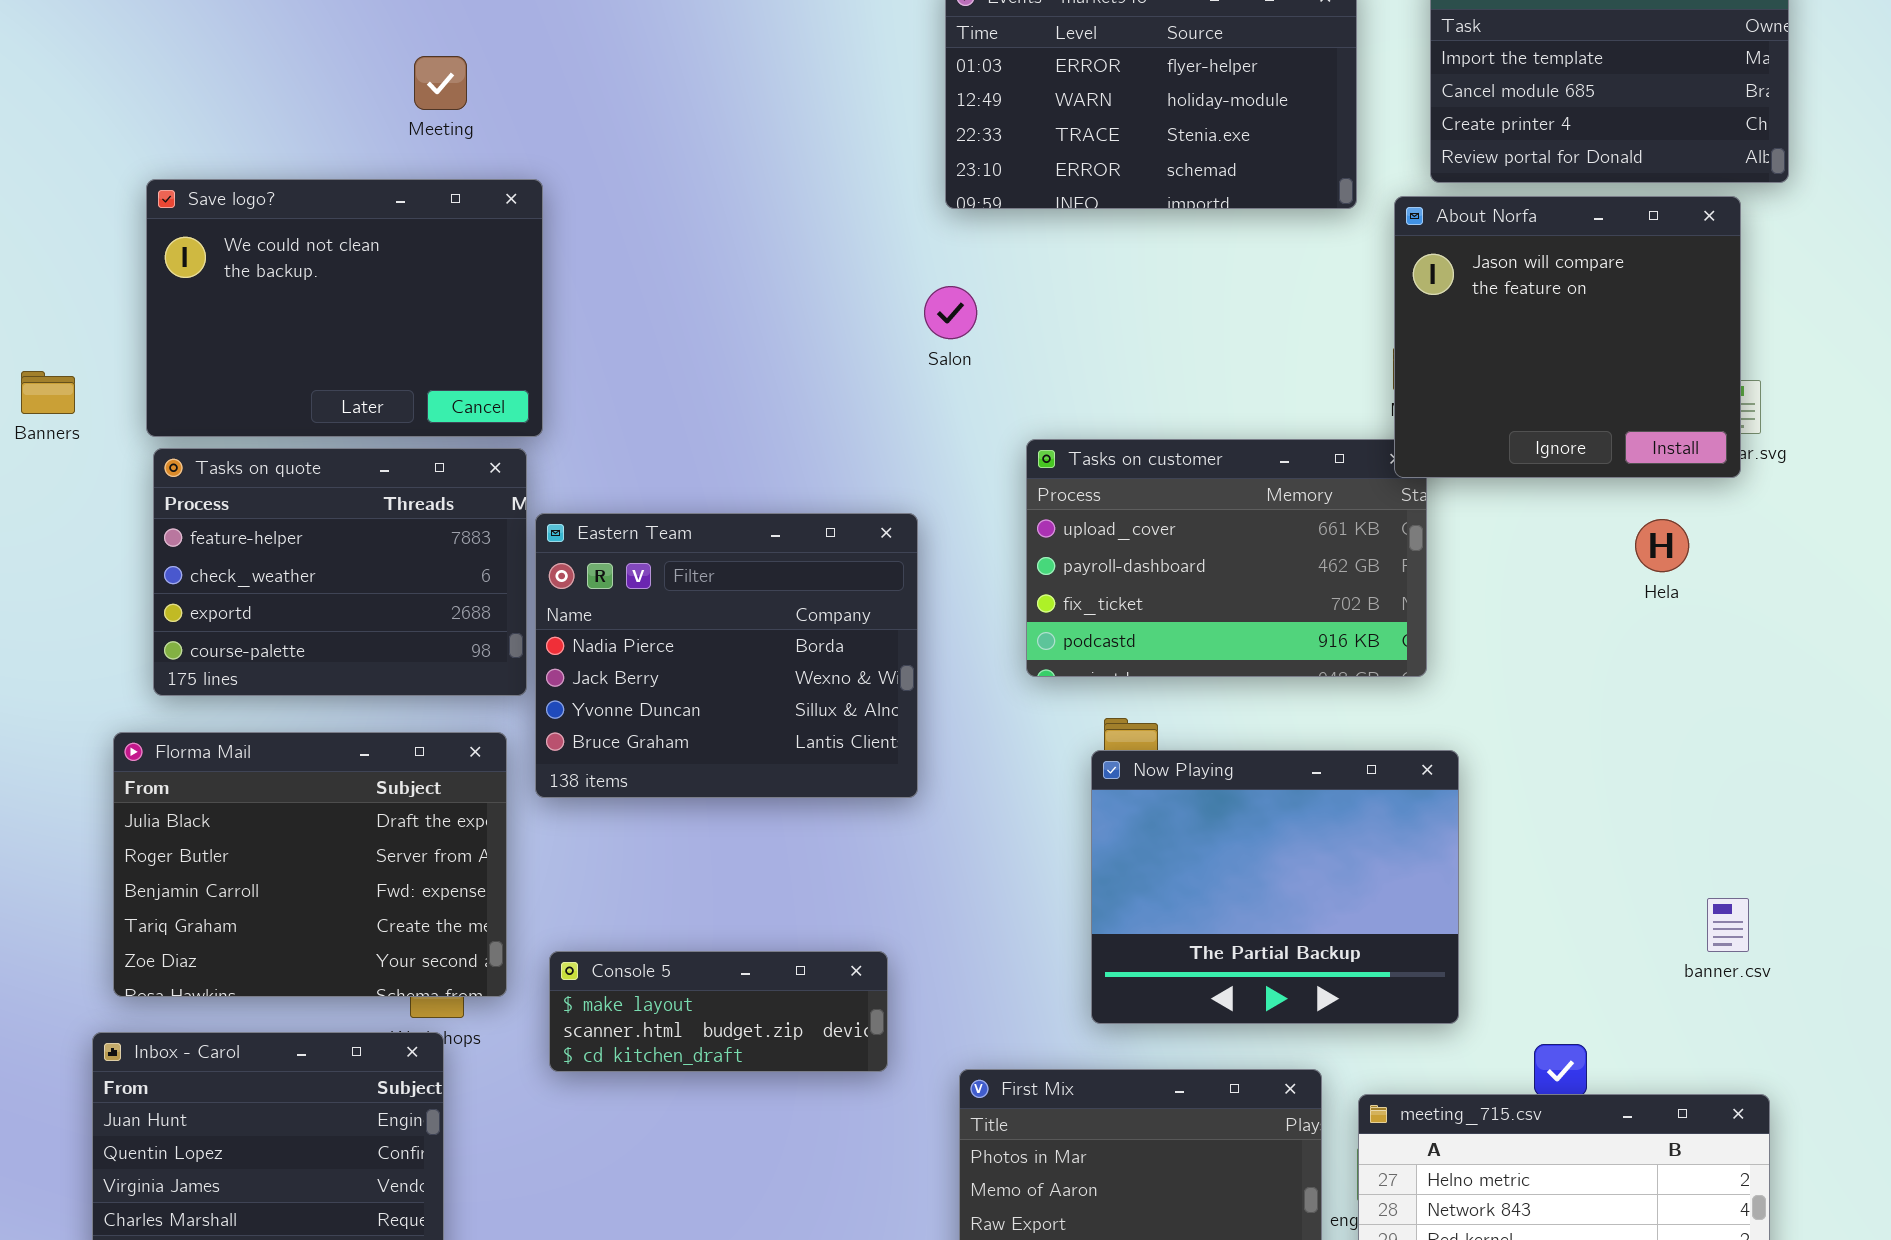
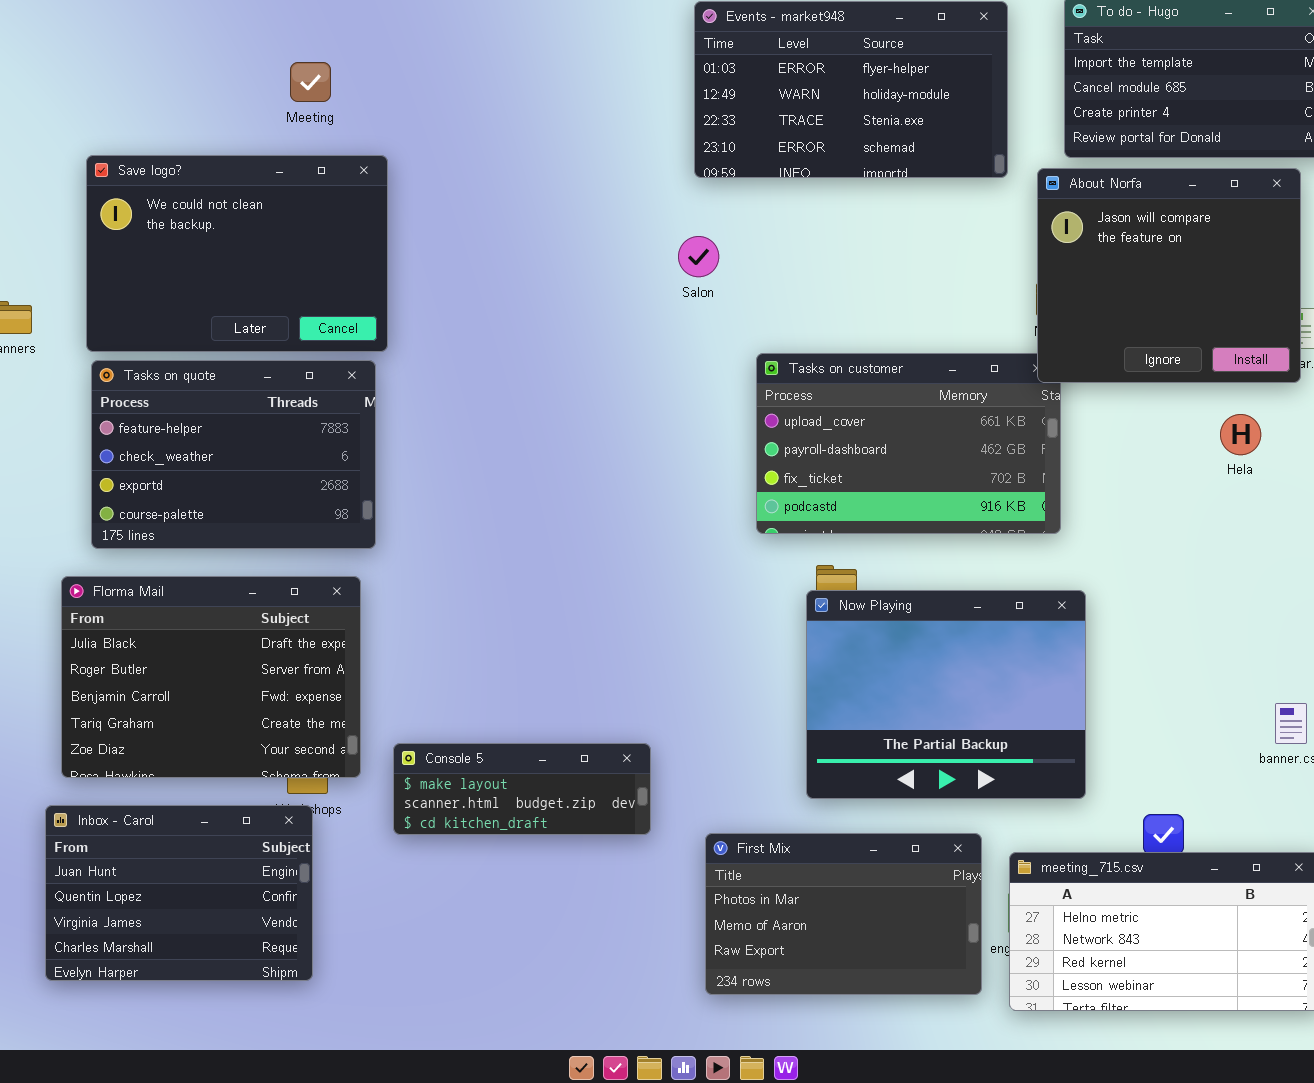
Eastern Team: [535,513,918,798] -> none, closed

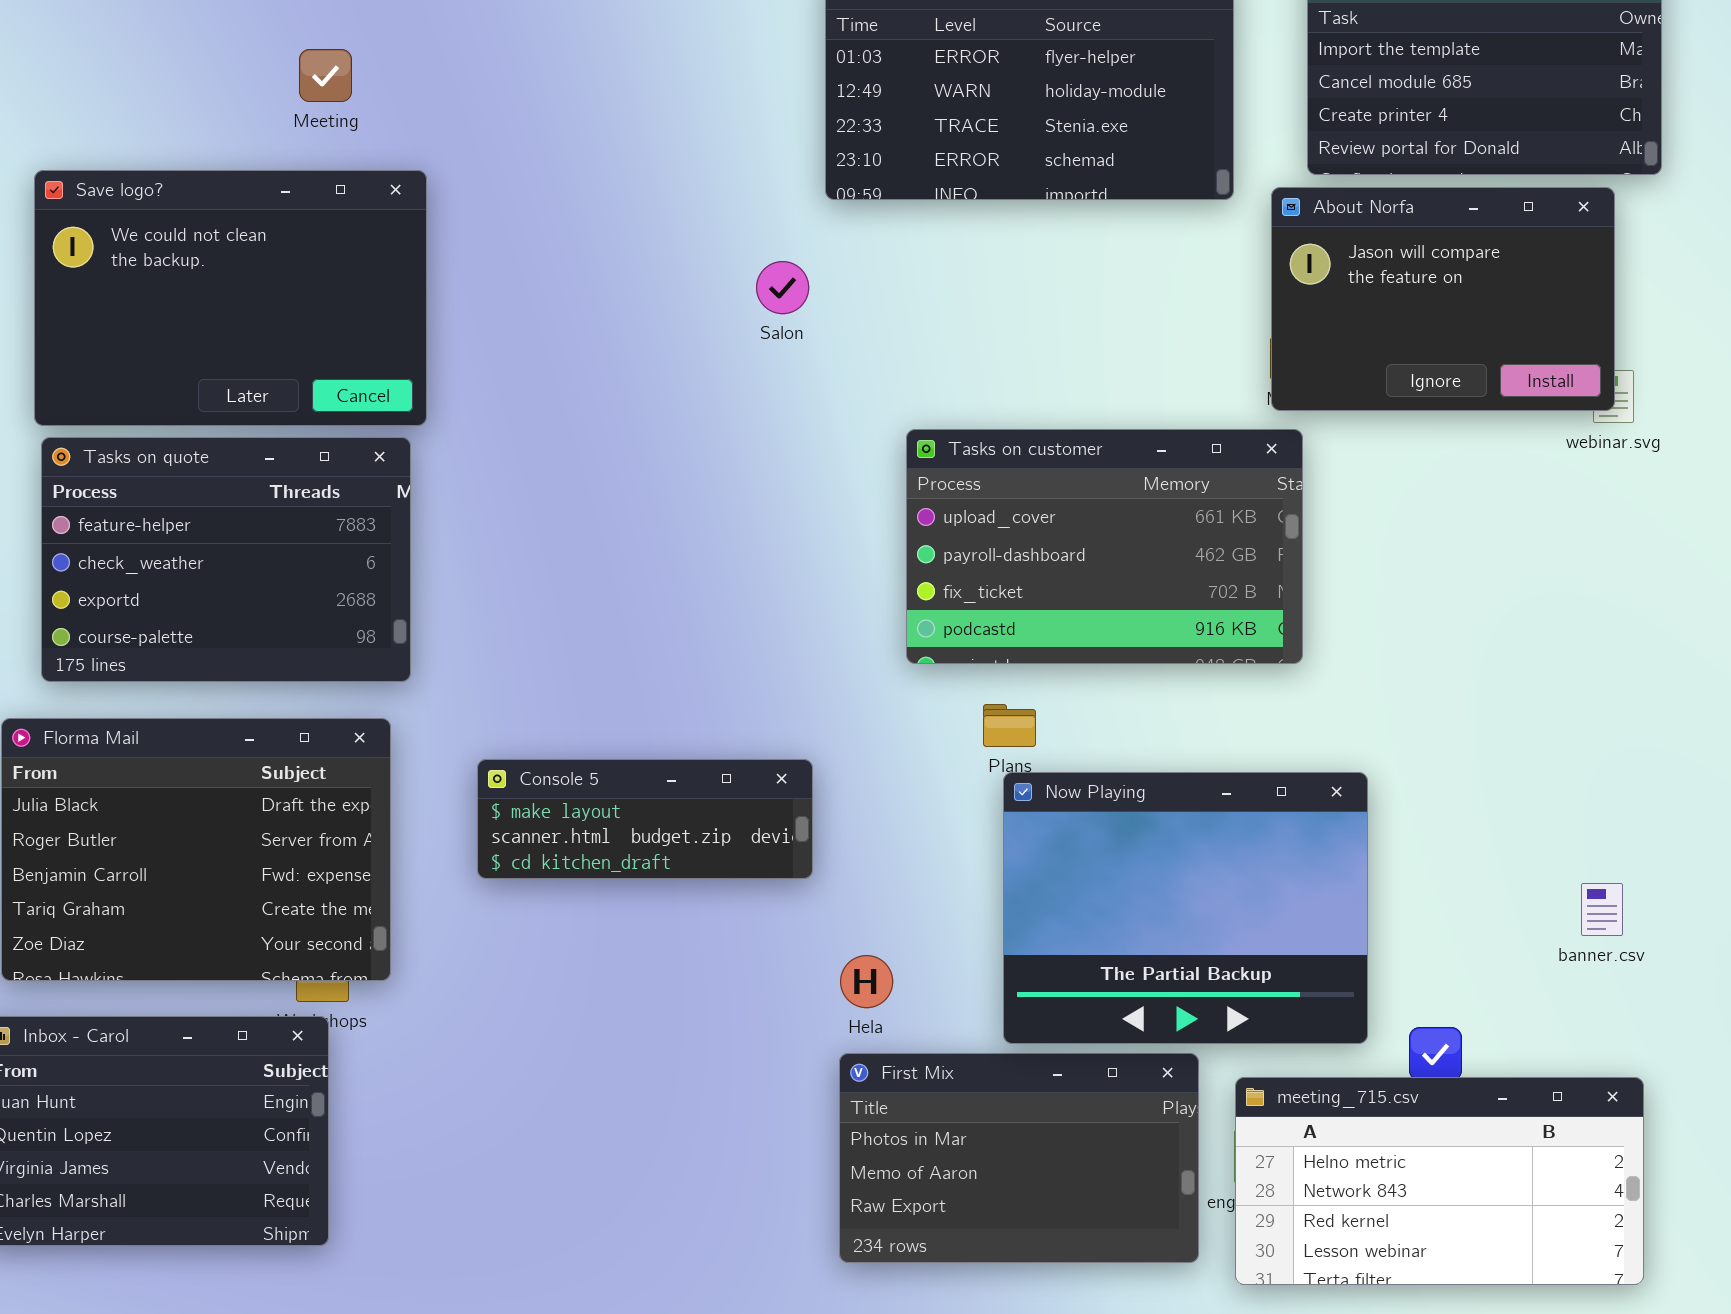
About Norfa: [1037,168,1301,383] -> [1271,187,1615,411], resized
Salon: [678,236,719,277] -> [756,261,809,314], moved
Hela: [1220,414,1261,455] -> [840,955,893,1008], moved
Now Playing: [806,590,1086,799] -> [1003,772,1368,1044], moved
Console 5: [393,743,651,835] -> [477,759,813,879], moved

